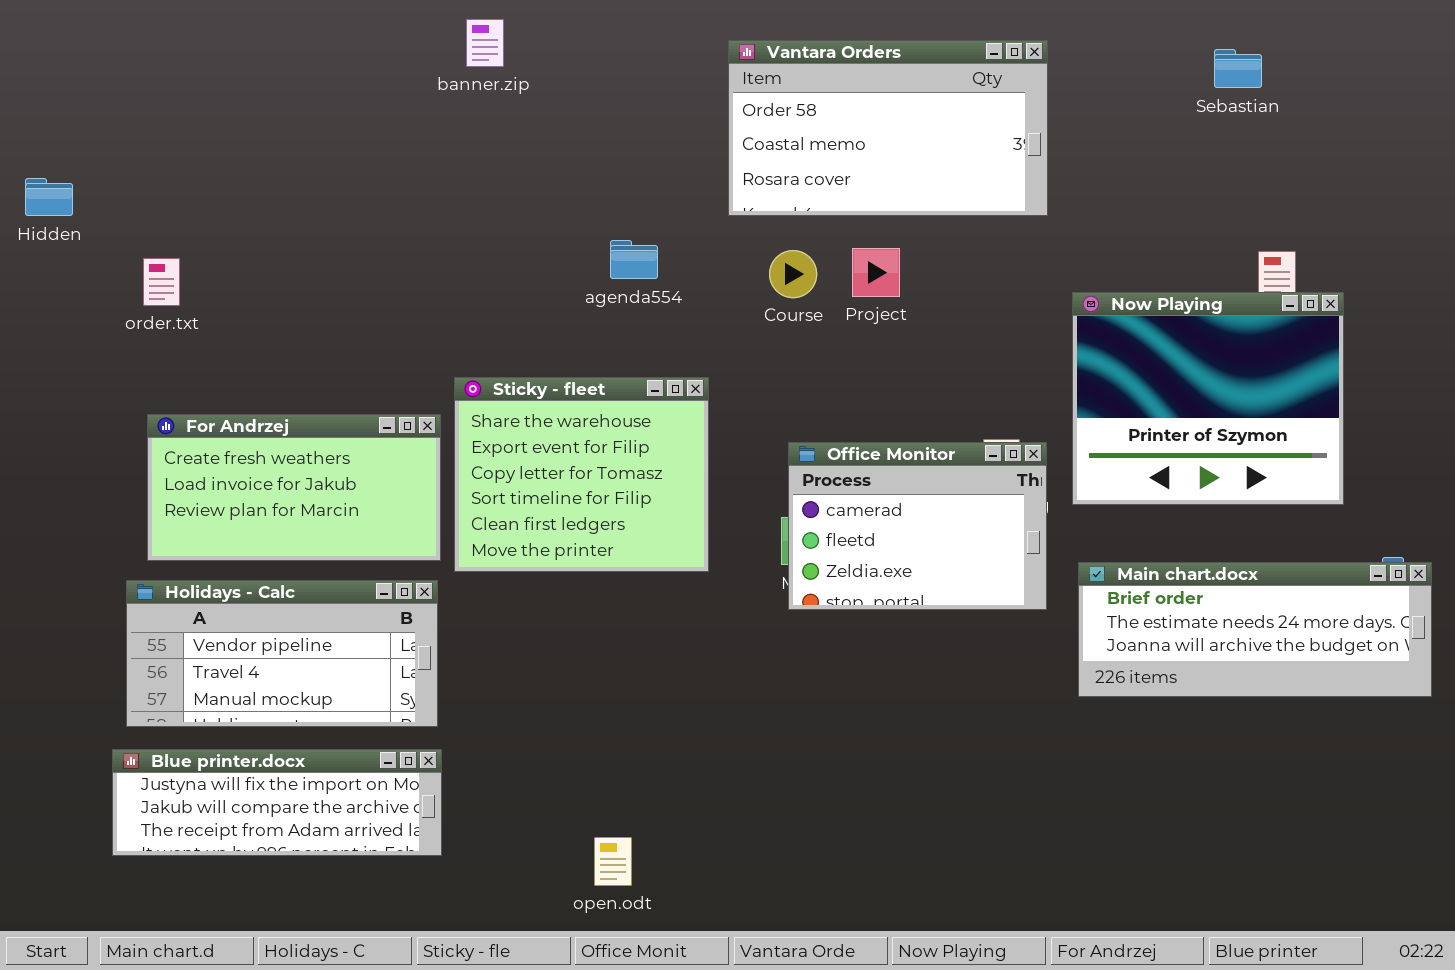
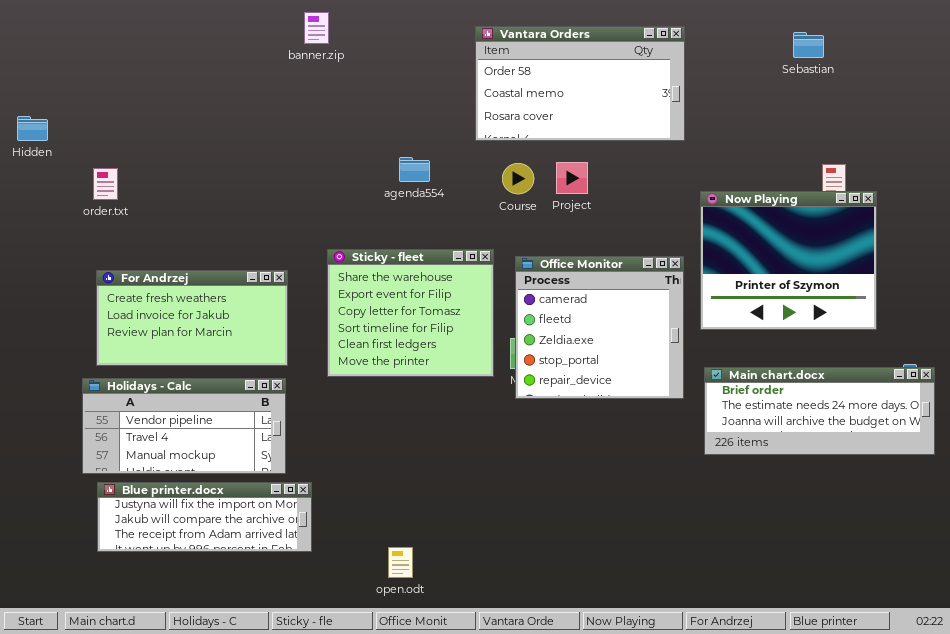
Sticky - fleet: [454,377,709,572] -> [327,249,494,377], moved
Office Monitor: [788,442,1047,610] -> [515,256,684,399], resized
Blue printer.docx: [112,749,442,856] -> [97,482,312,552], moved

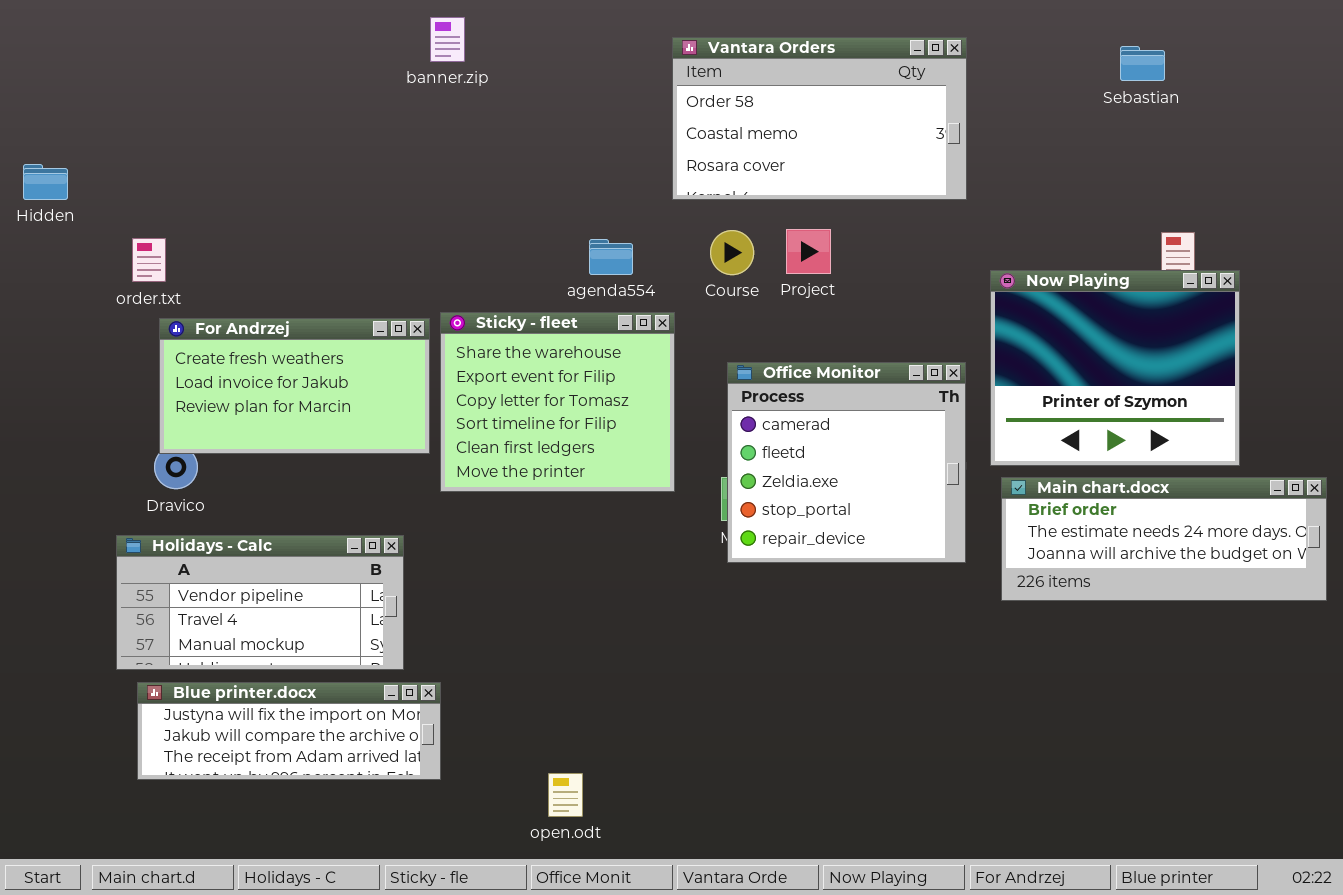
agenda554: [399,157,430,182] -> [589,239,633,275], moved
Sticky - fleet: [327,249,494,377] -> [440,312,675,492], moved
For Andrzej: [96,270,288,366] -> [159,318,430,454], moved
Main chart.docx: [704,367,935,455] -> [1001,477,1327,601], moved

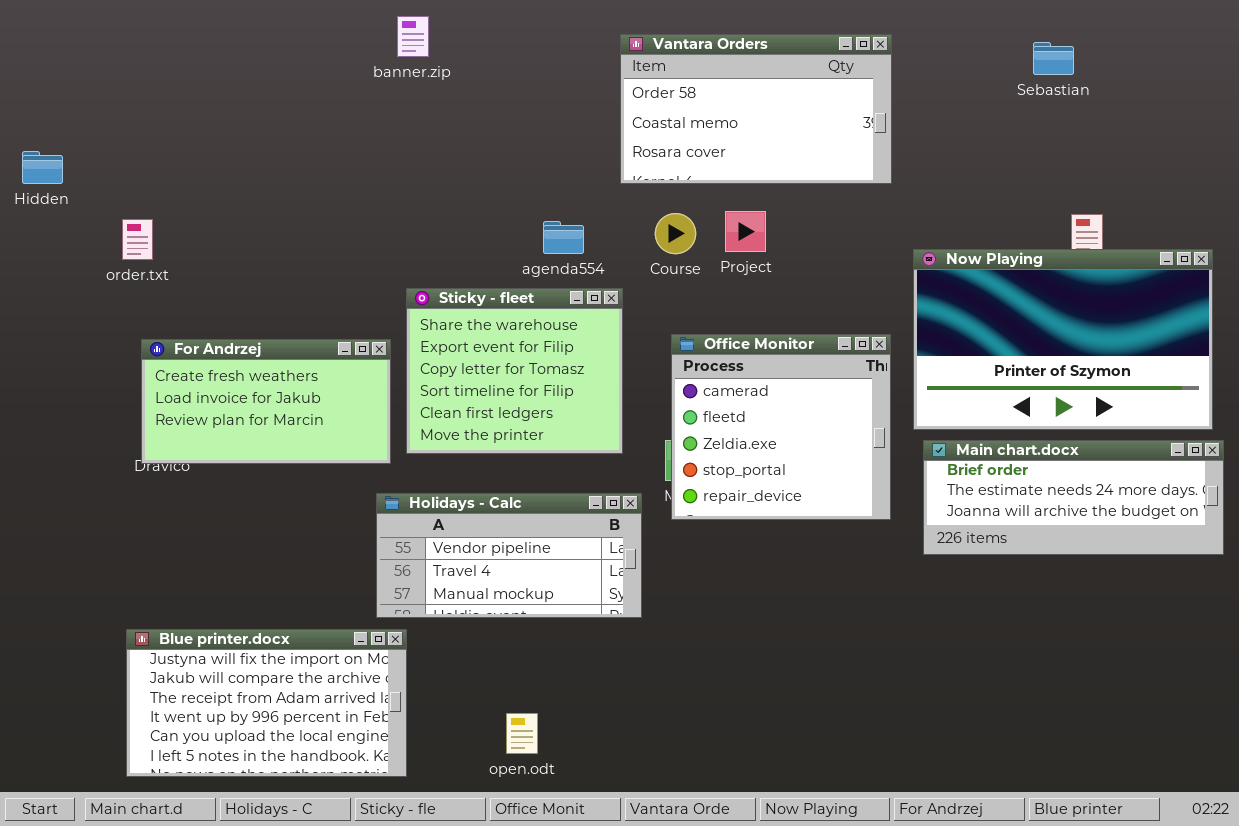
Now Playing: [990,270,1240,466] -> [913,249,1213,430], resized
For Andrzej: [159,318,430,454] -> [141,339,391,464], moved
Holidays - Calc: [116,535,404,670] -> [376,493,642,618], moved
Blue printer.docx: [137,682,441,780] -> [126,629,407,777], resized

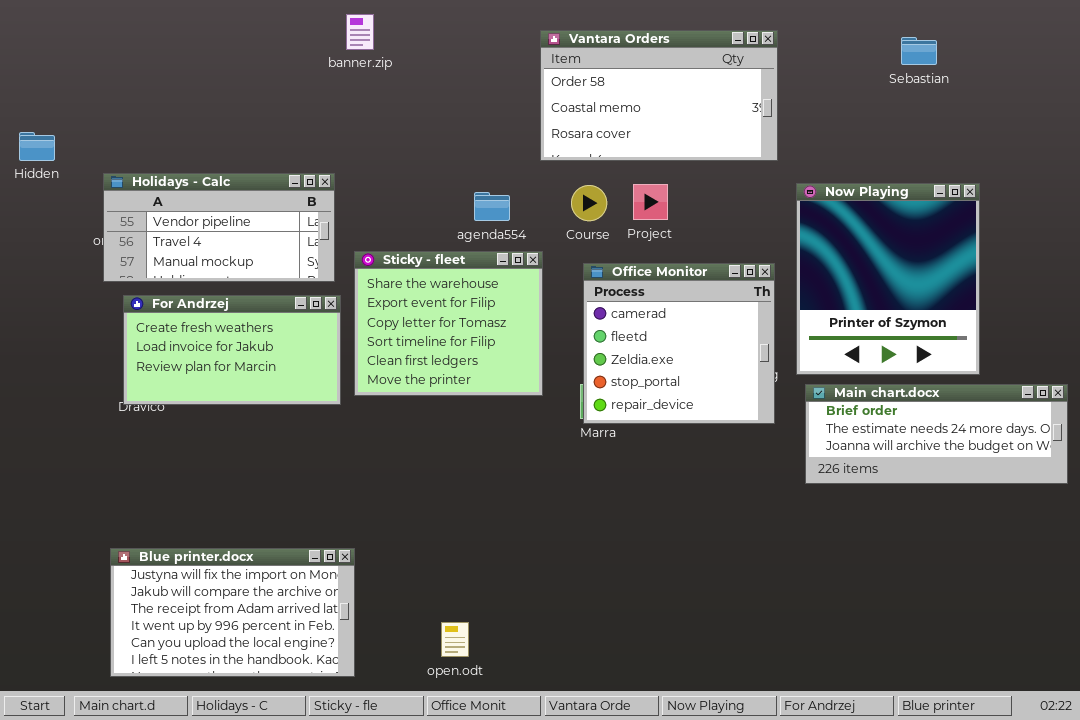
Now Playing: [913,249,1213,430] -> [796,183,980,375], resized
Office Monitor: [671,334,891,520] -> [583,263,775,424], moved
Holidays - Calc: [376,493,642,618] -> [103,173,335,282], moved

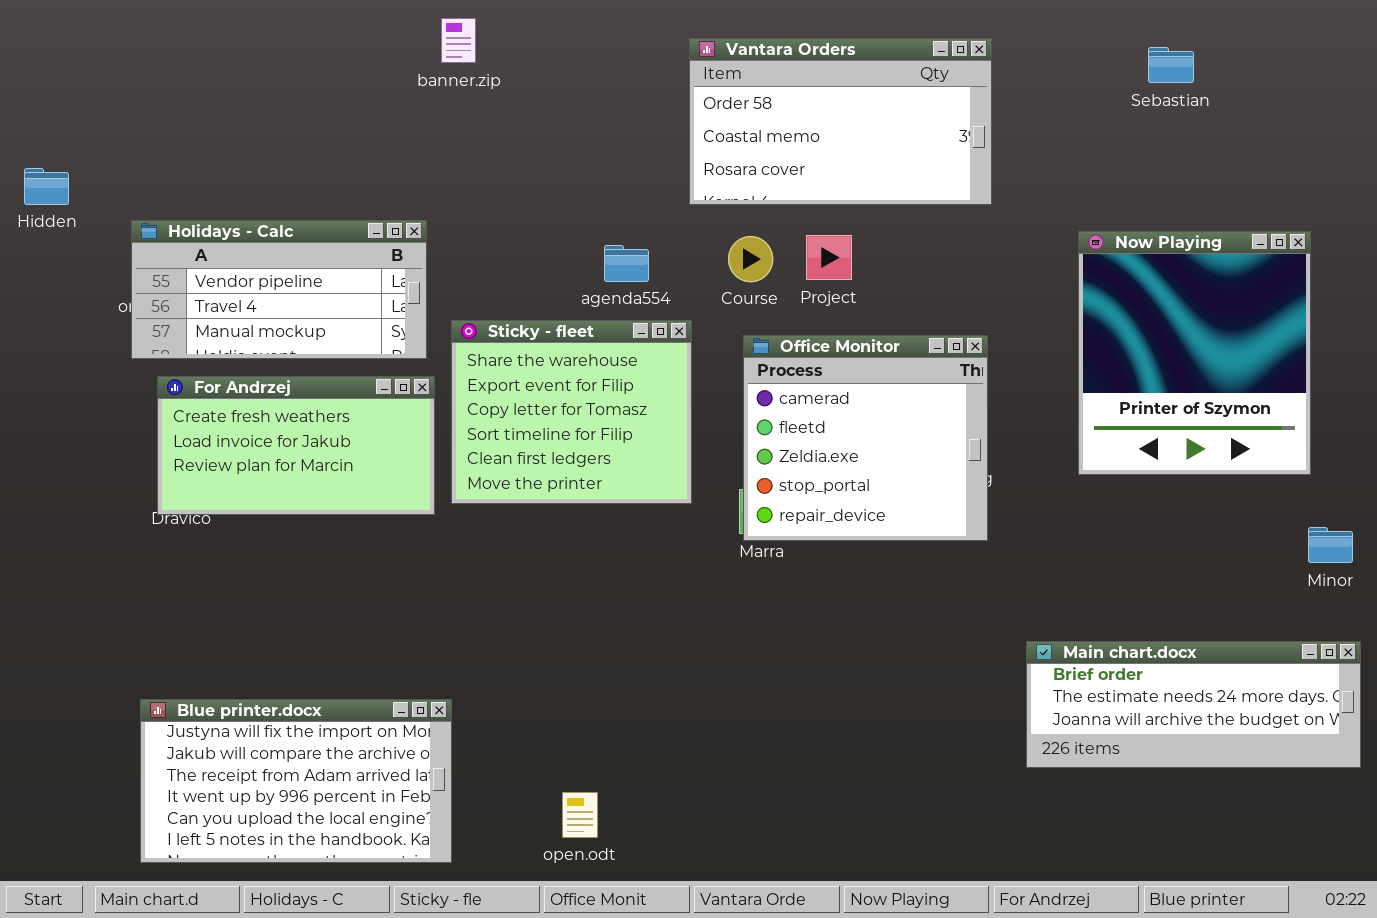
Now Playing: [796,183,980,375] -> [1078,231,1311,475], moved
Main chart.docx: [805,384,1068,484] -> [1026,641,1361,768], moved

